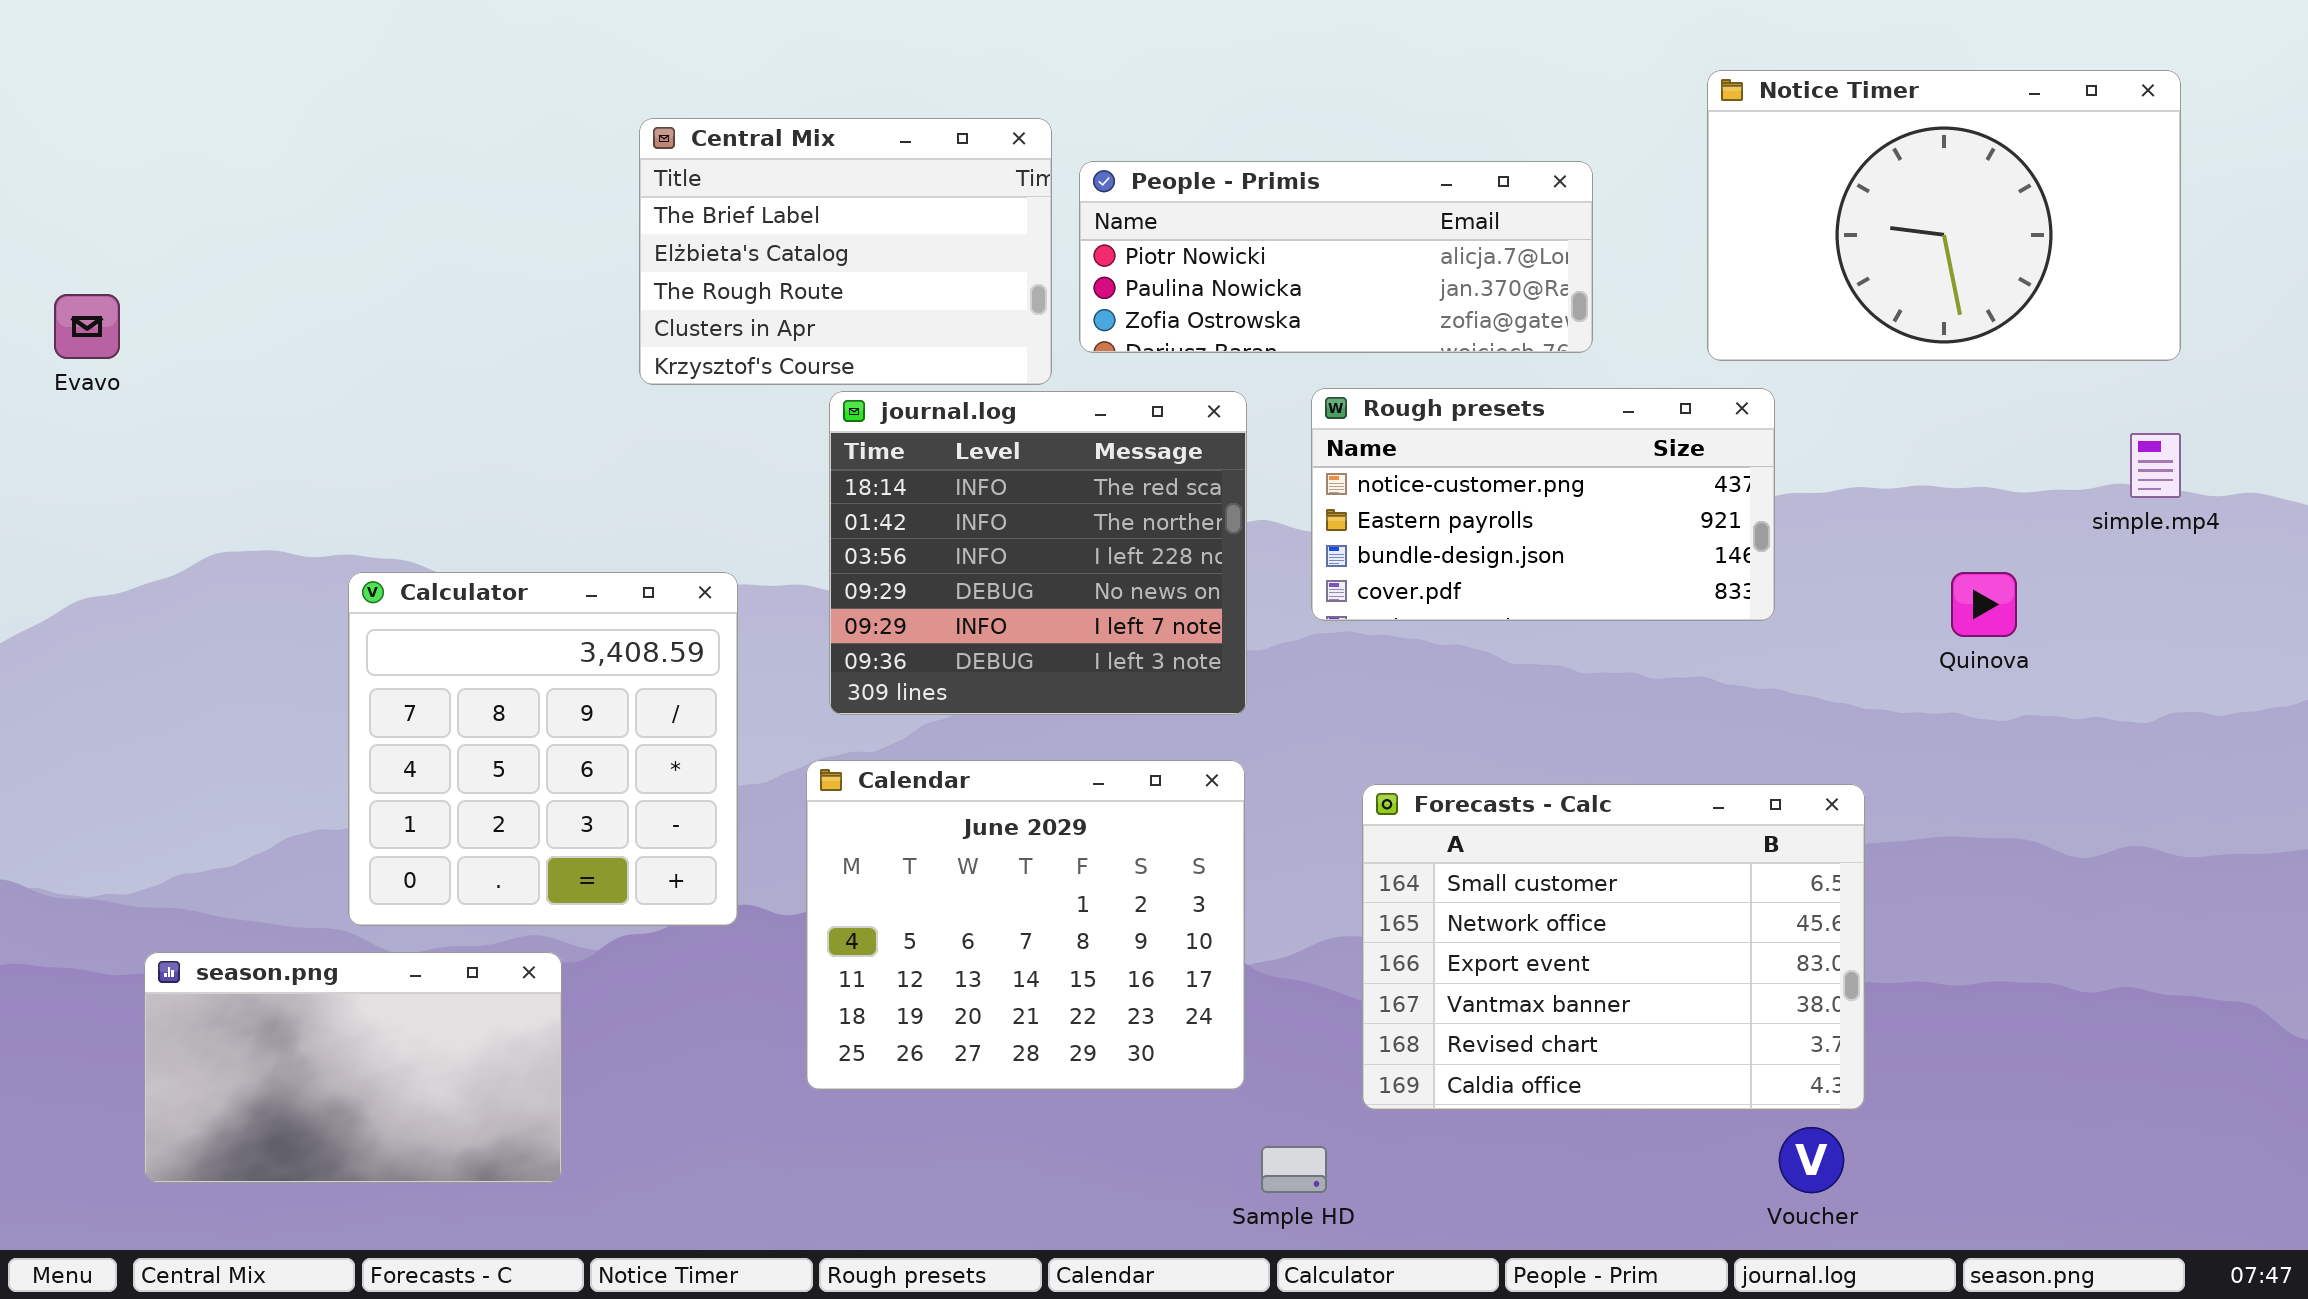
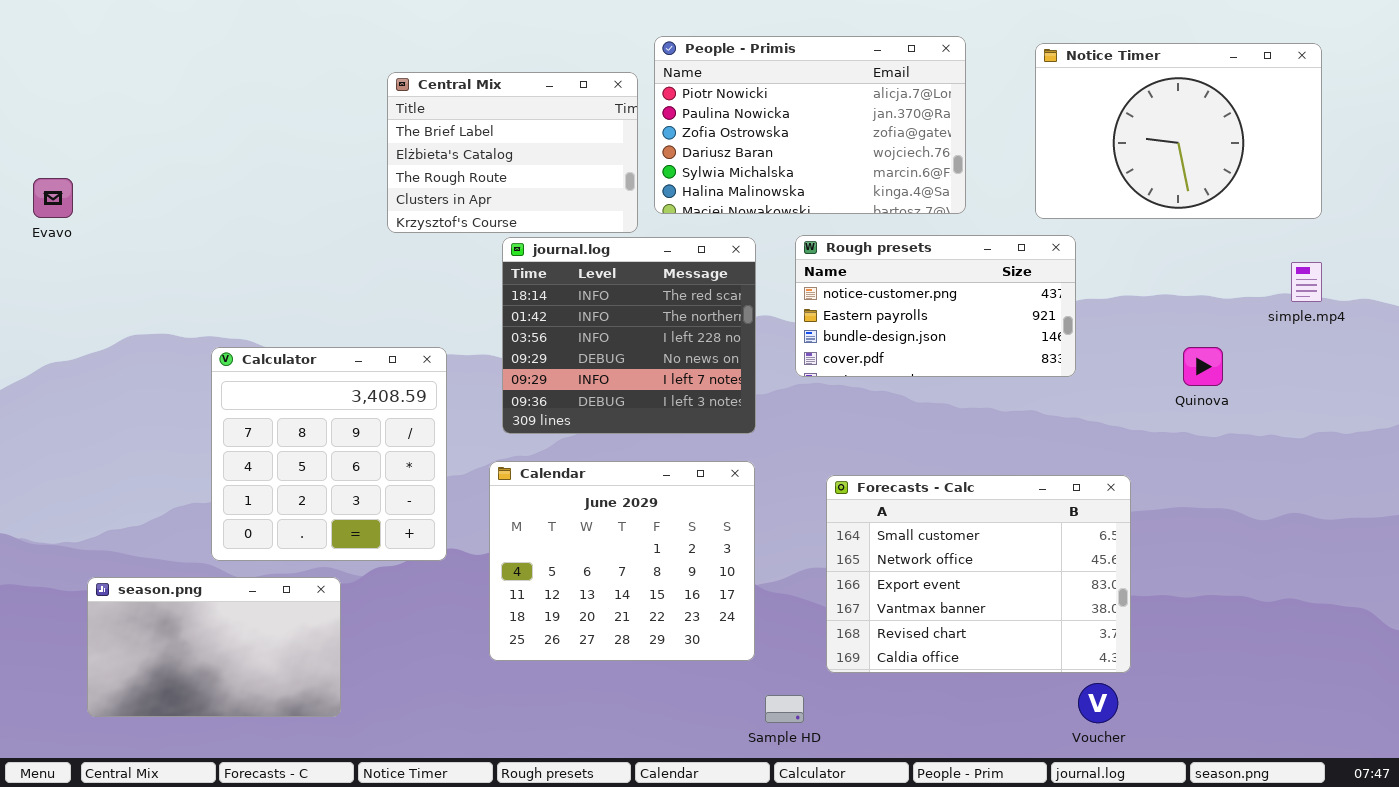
People - Primis: [1079,161,1593,353] -> [654,36,966,214], resized

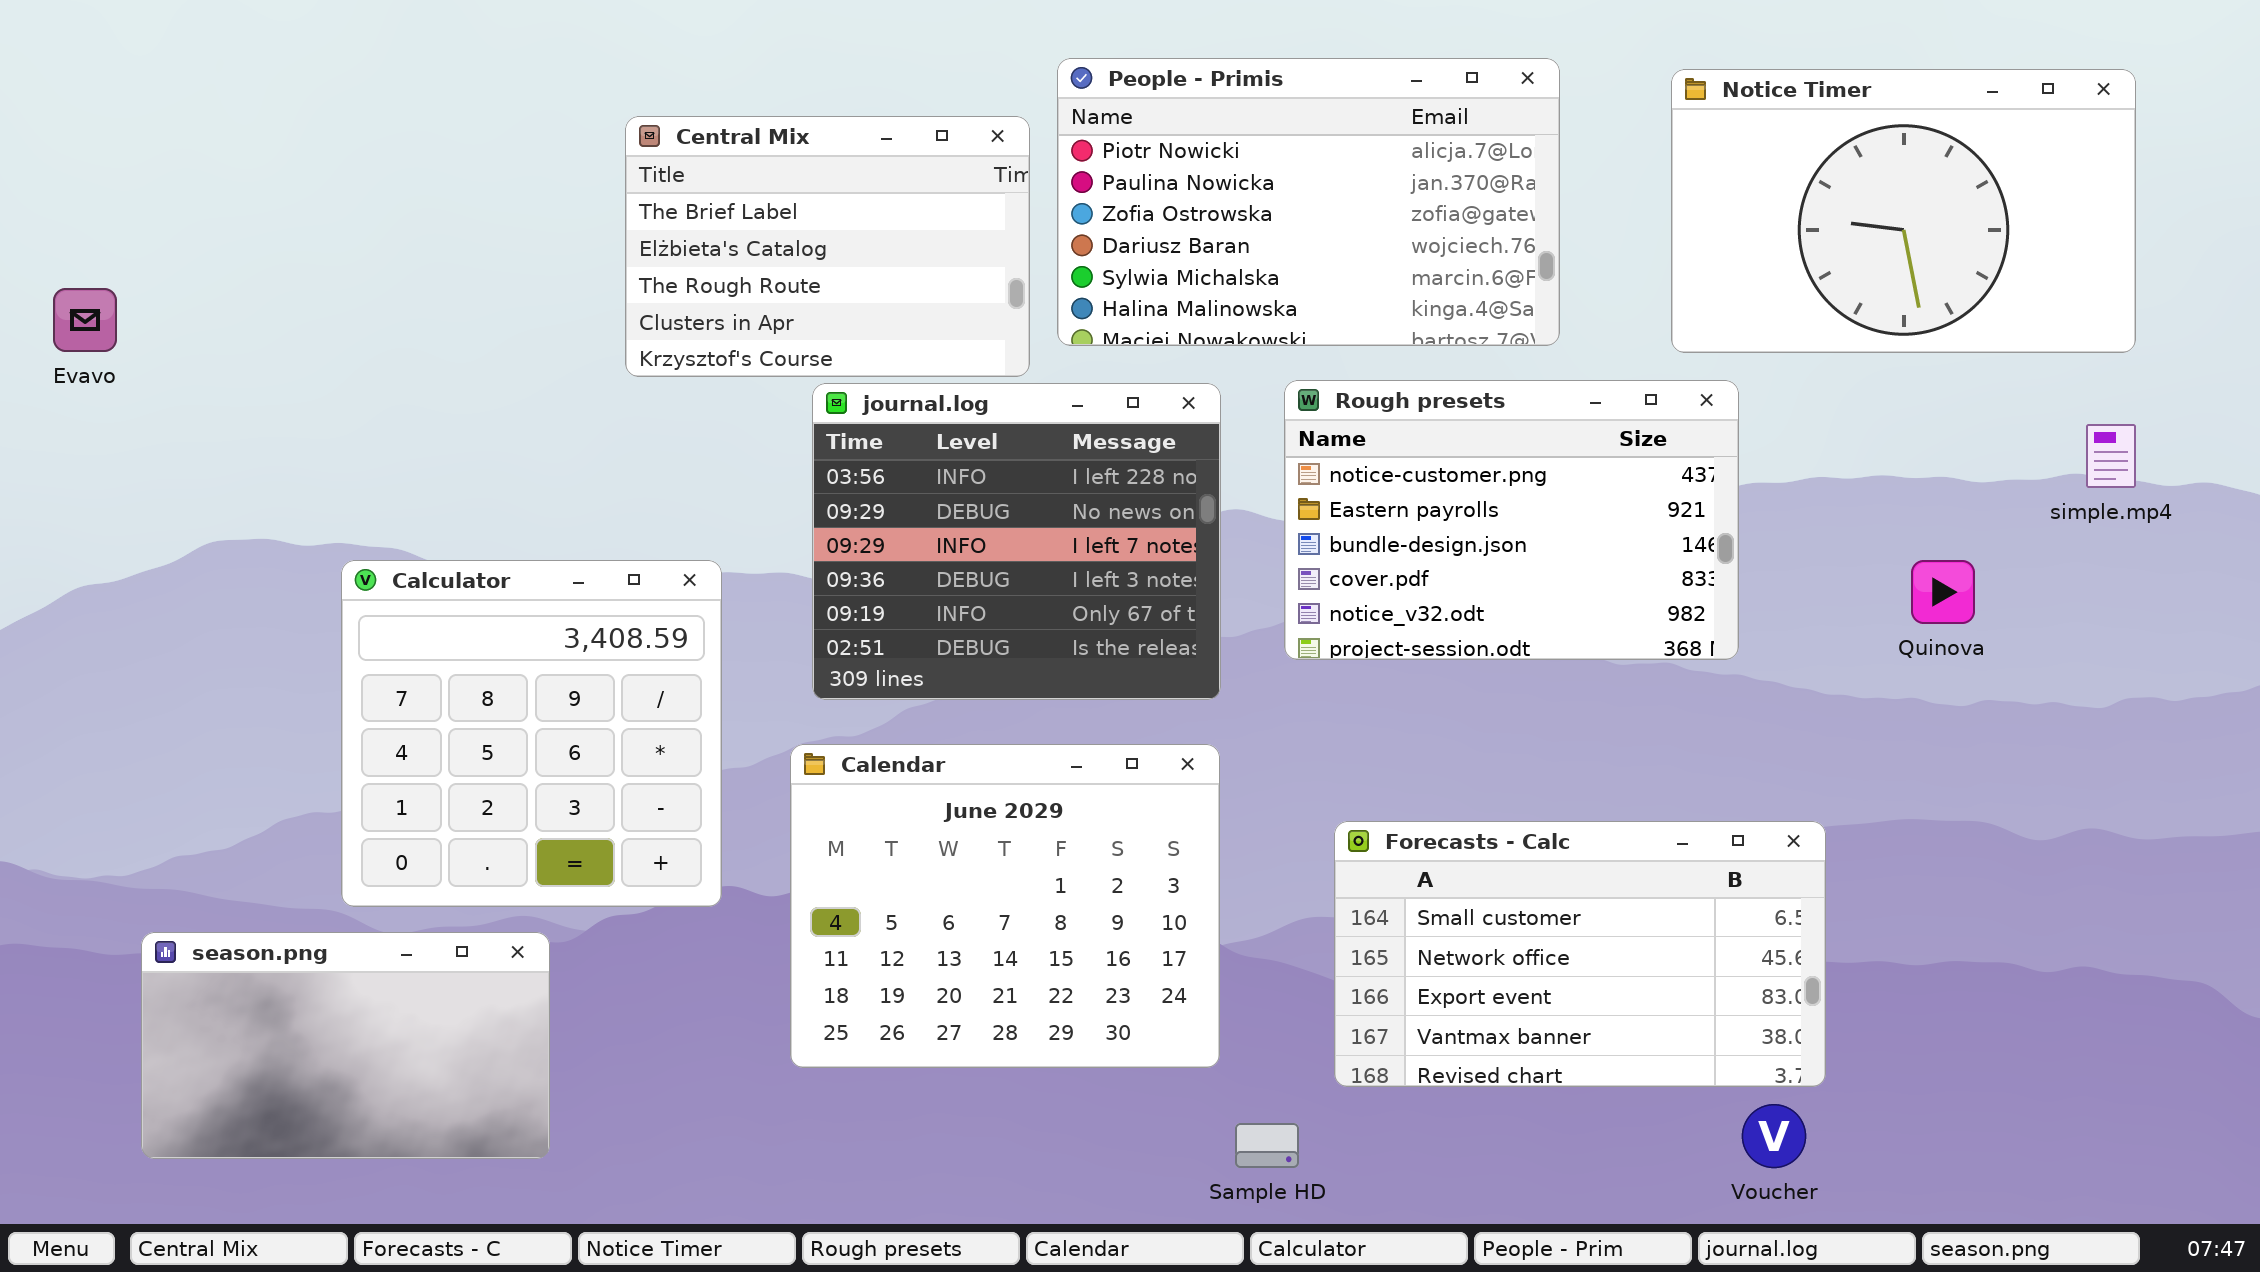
Rough presets: [795,235,1076,377] -> [1284,380,1739,660], resized
journal.log: [502,237,756,434] -> [812,383,1221,700], scrolled down 2 rows
Forecasts - Calc: [826,475,1131,673] -> [1334,821,1826,1087], resized

